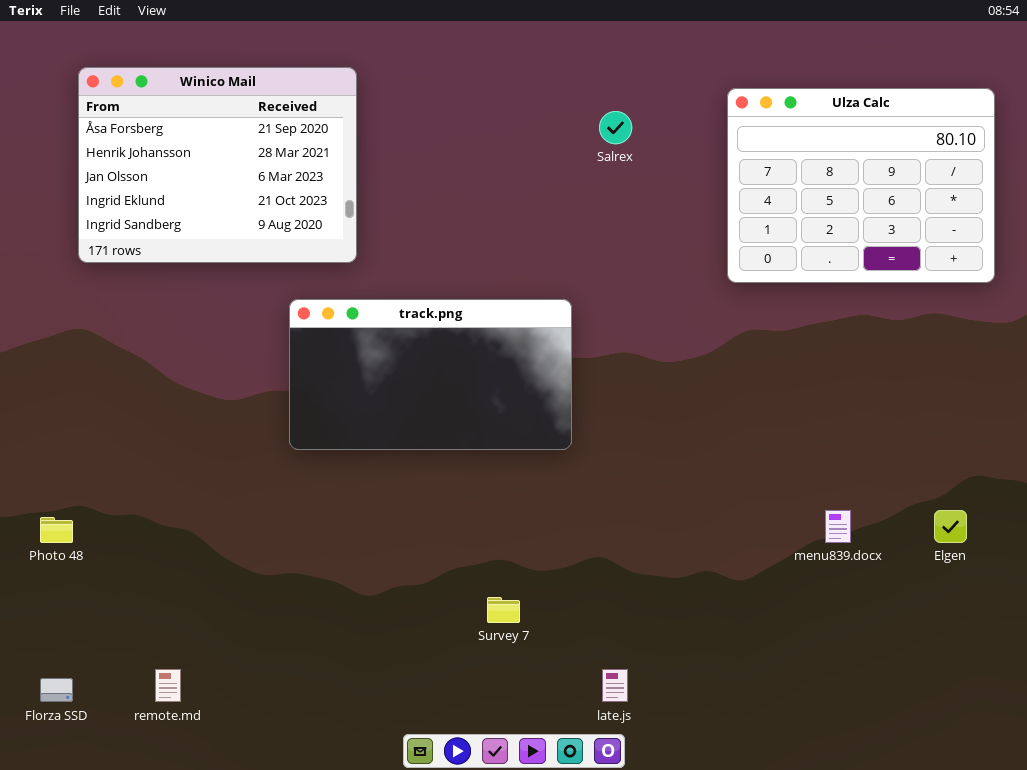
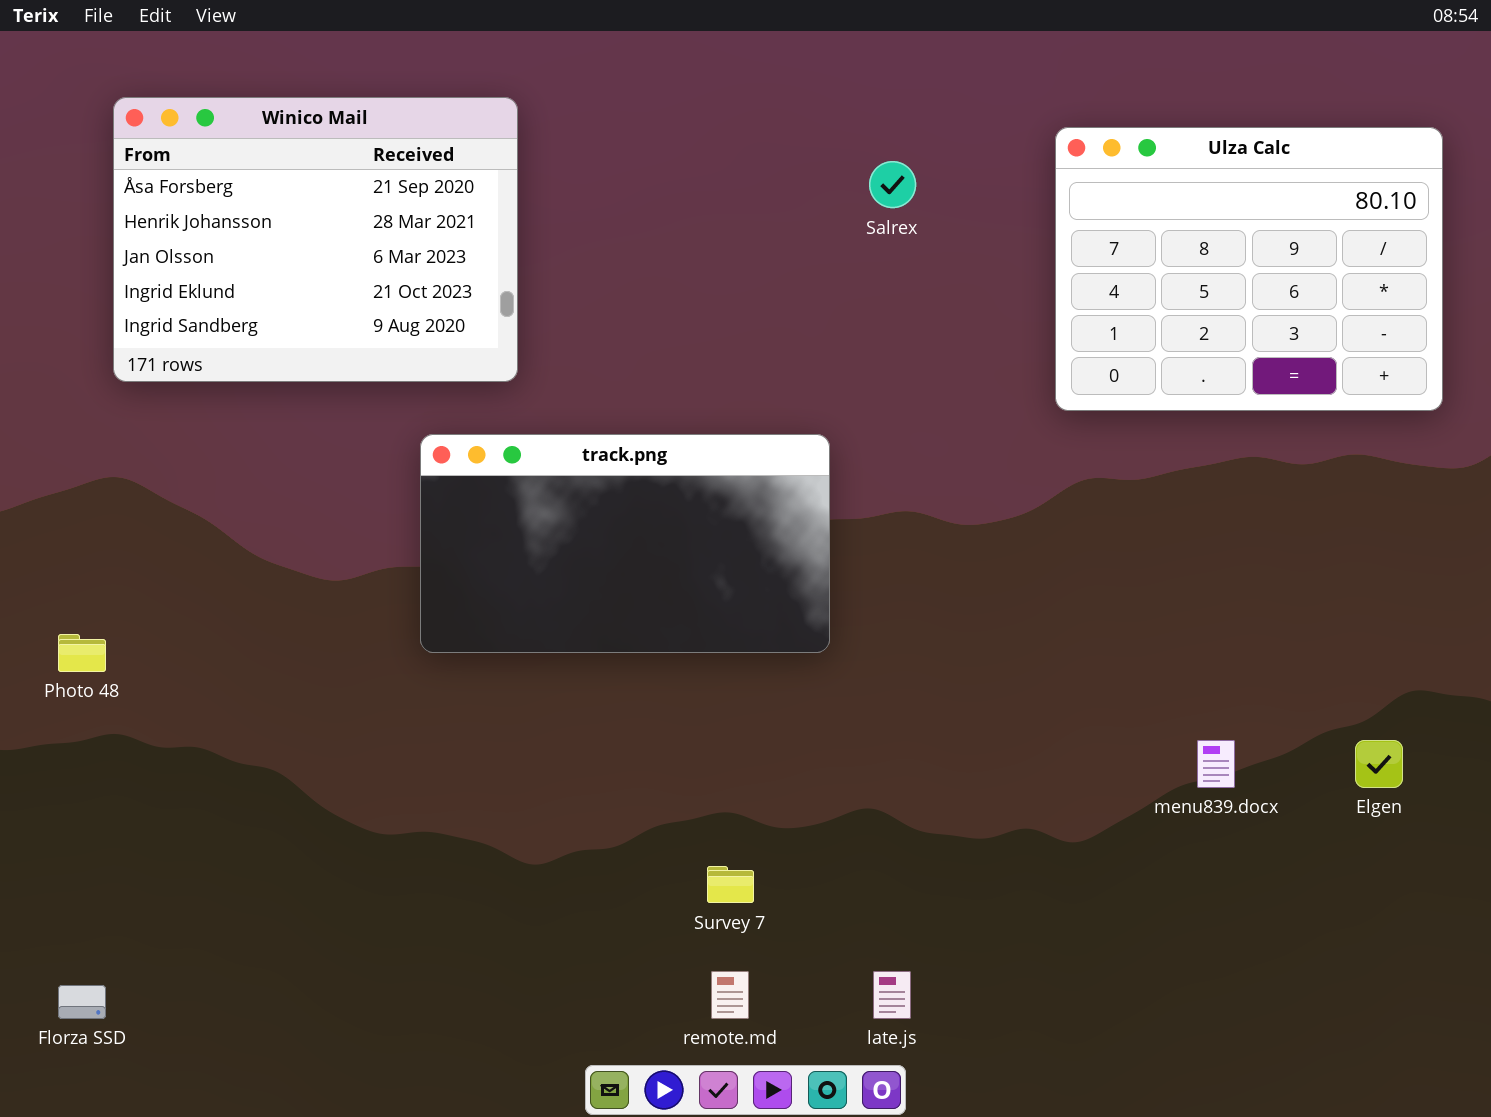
Photo 48: [40,517,73,543] -> [58,634,106,672], moved
remote.md: [155,669,181,702] -> [711,971,749,1019], moved

